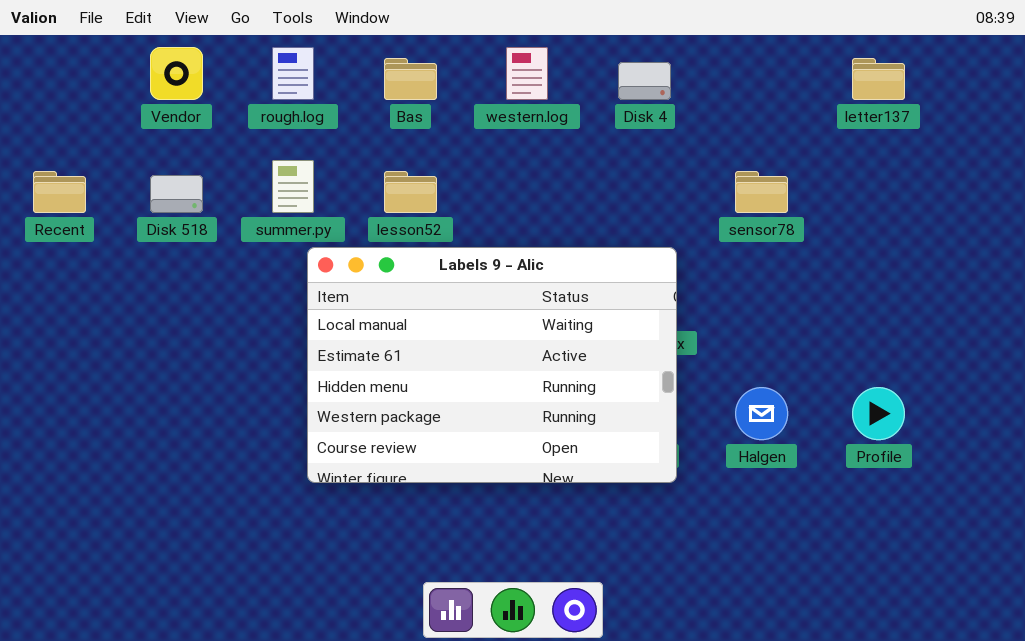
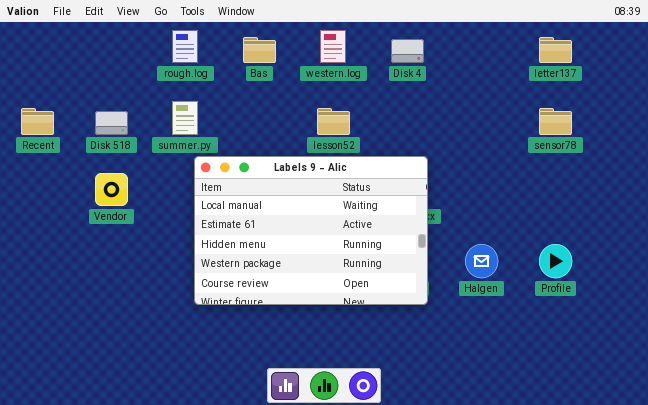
Vendor: [150,47,203,100] -> [95,173,128,206], moved
lesson52: [384,171,437,213] -> [317,108,350,135], moved
sensor78: [735,171,788,213] -> [539,108,572,135], moved

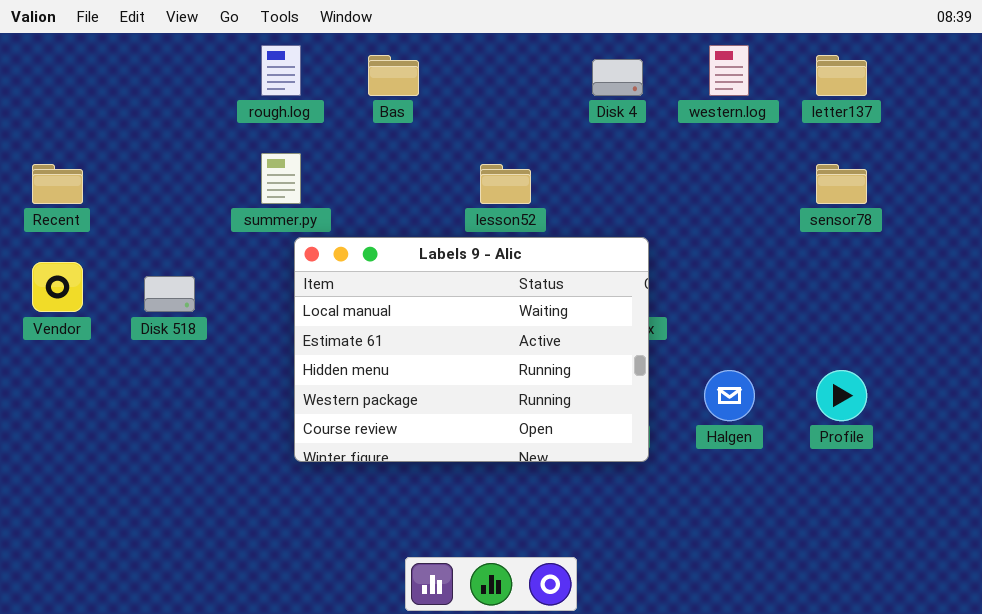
western.log: [320,30,346,63] -> [709,45,749,96], moved
Disk 518: [95,111,128,135] -> [144,276,195,312], moved
Vendor: [95,173,128,206] -> [32,262,83,312], moved

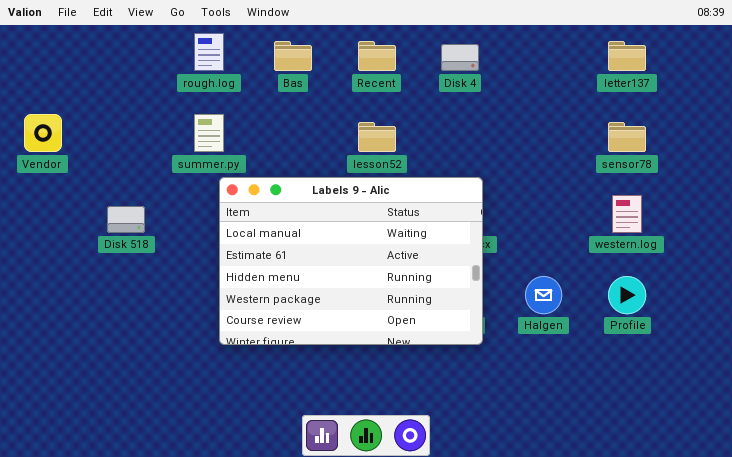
western.log: [709,45,749,96] -> [612,195,642,233], moved
Recent: [32,164,83,204] -> [358,41,396,71], moved
Vendor: [32,262,83,312] -> [24,114,62,152], moved

